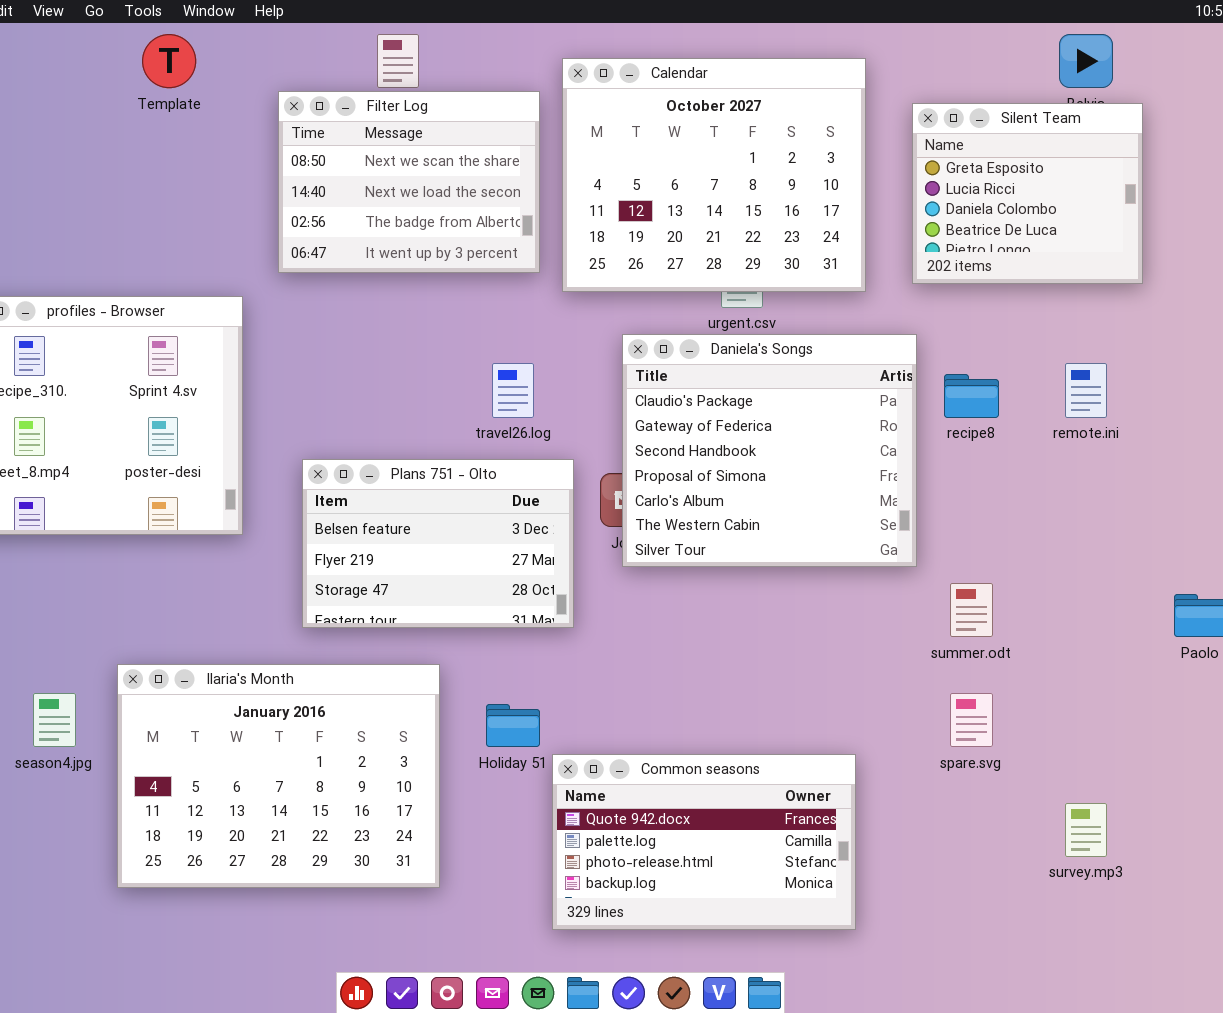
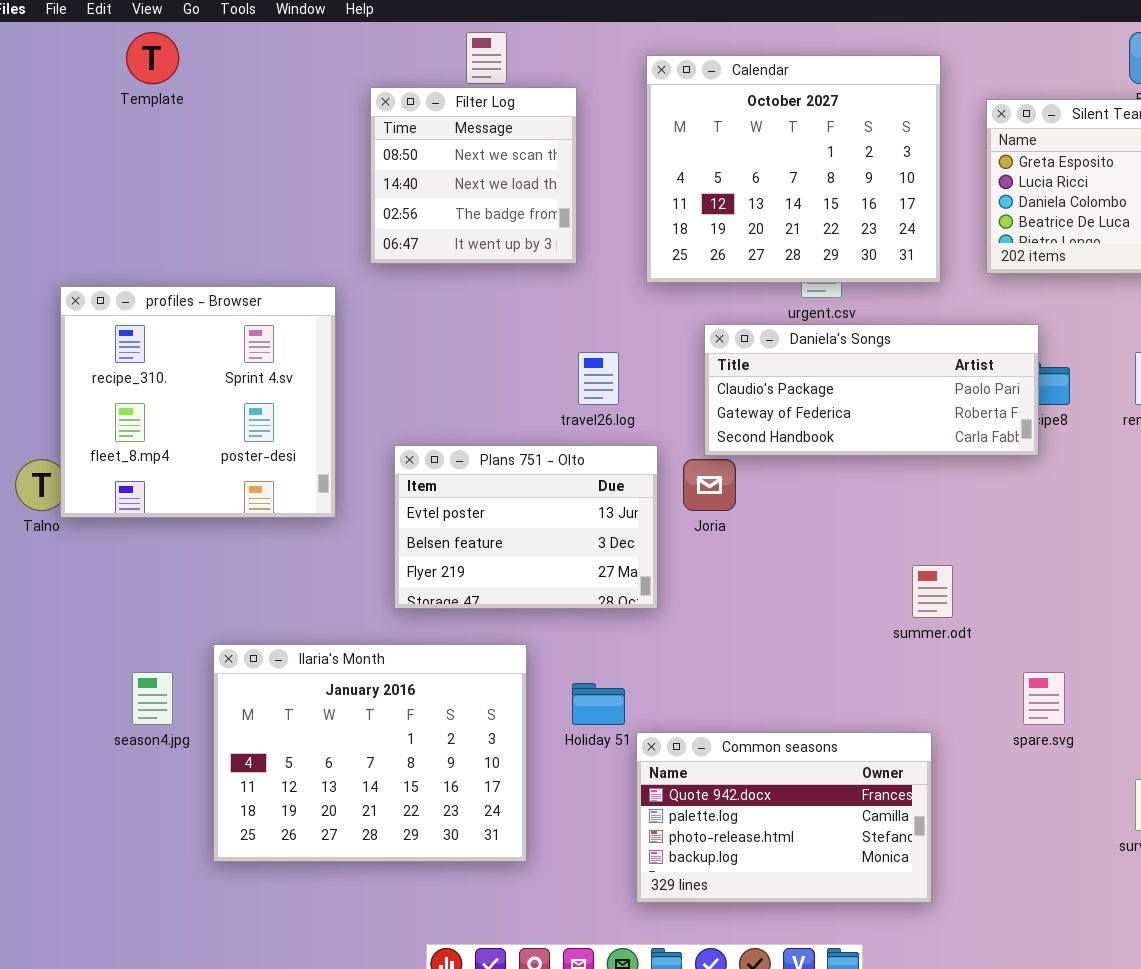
Template: [142,34,196,88] -> [126,32,179,84], moved
Filter Log: [278,91,540,273] -> [370,87,577,264], resized
Daniela's Songs: [622,334,917,567] -> [704,324,1039,456], resized
Plans 751 - Olto: [302,459,574,628] -> [394,445,658,609], scrolled up 1 row
summer.odt: [950,583,993,637] -> [912,565,953,618], moved

